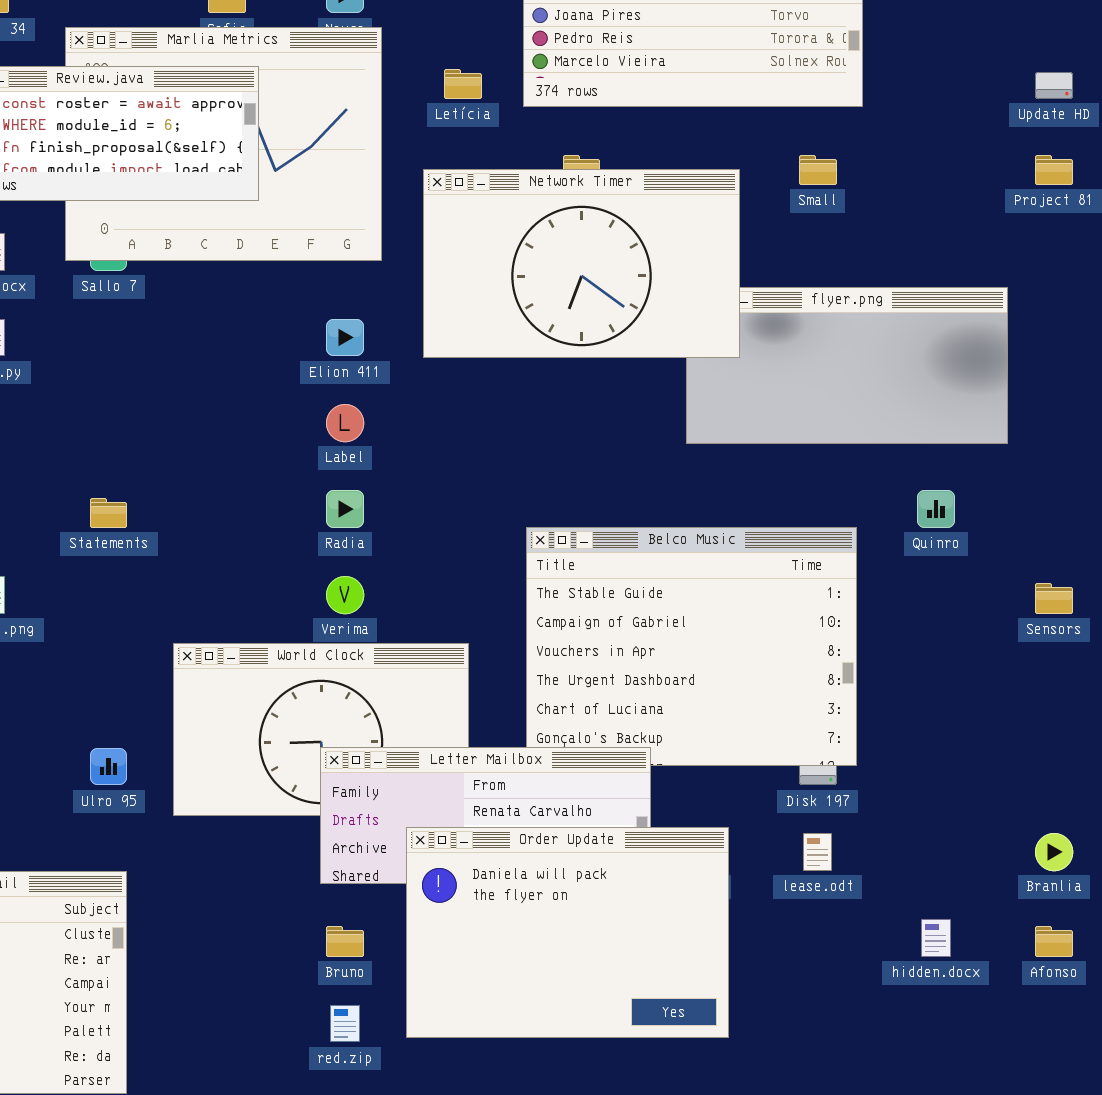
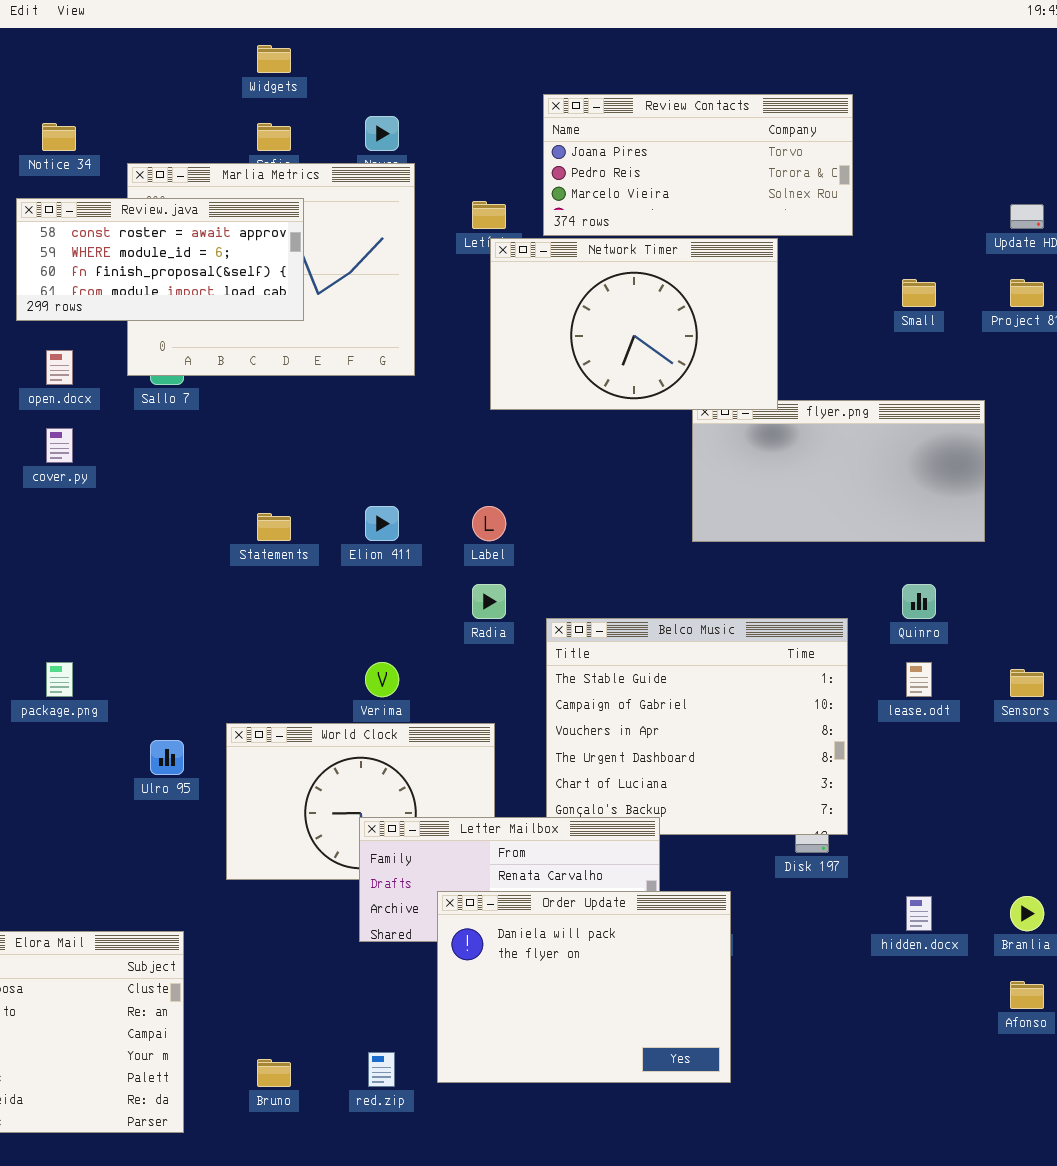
Small: [799,155,837,185] -> [902,279,936,307], moved
Network Timer: [423,169,740,358] -> [490,238,778,410], moved
Elion 411: [326,319,364,356] -> [365,506,399,541], moved
Label: [326,404,364,442] -> [472,506,506,541], moved
Radia: [326,490,364,528] -> [472,584,506,619], moved
Statements: [90,498,127,528] -> [257,513,291,541], moved
Ulro 95: [90,748,127,785] -> [150,740,184,775], moved
lease.odt: [803,833,832,871] -> [906,662,932,697], moved
hidden.docx: [921,919,951,957] -> [906,896,932,931], moved
Bruno: [326,926,364,957] -> [257,1059,291,1087], moved

